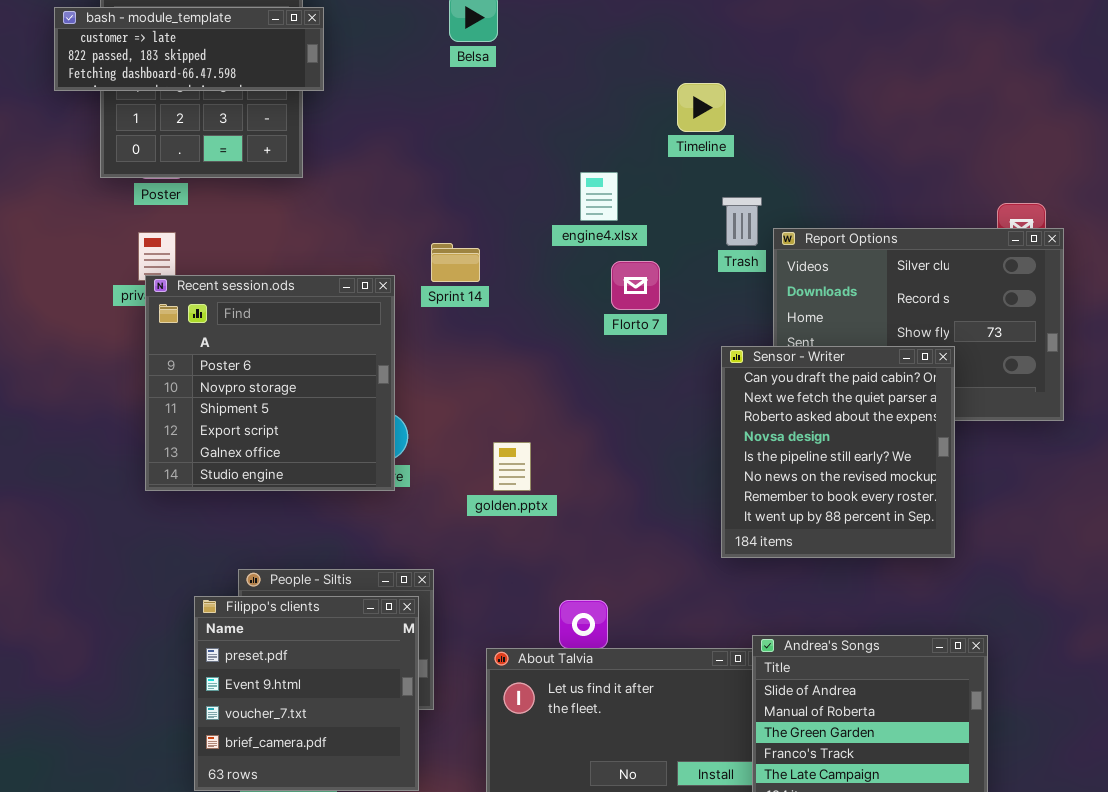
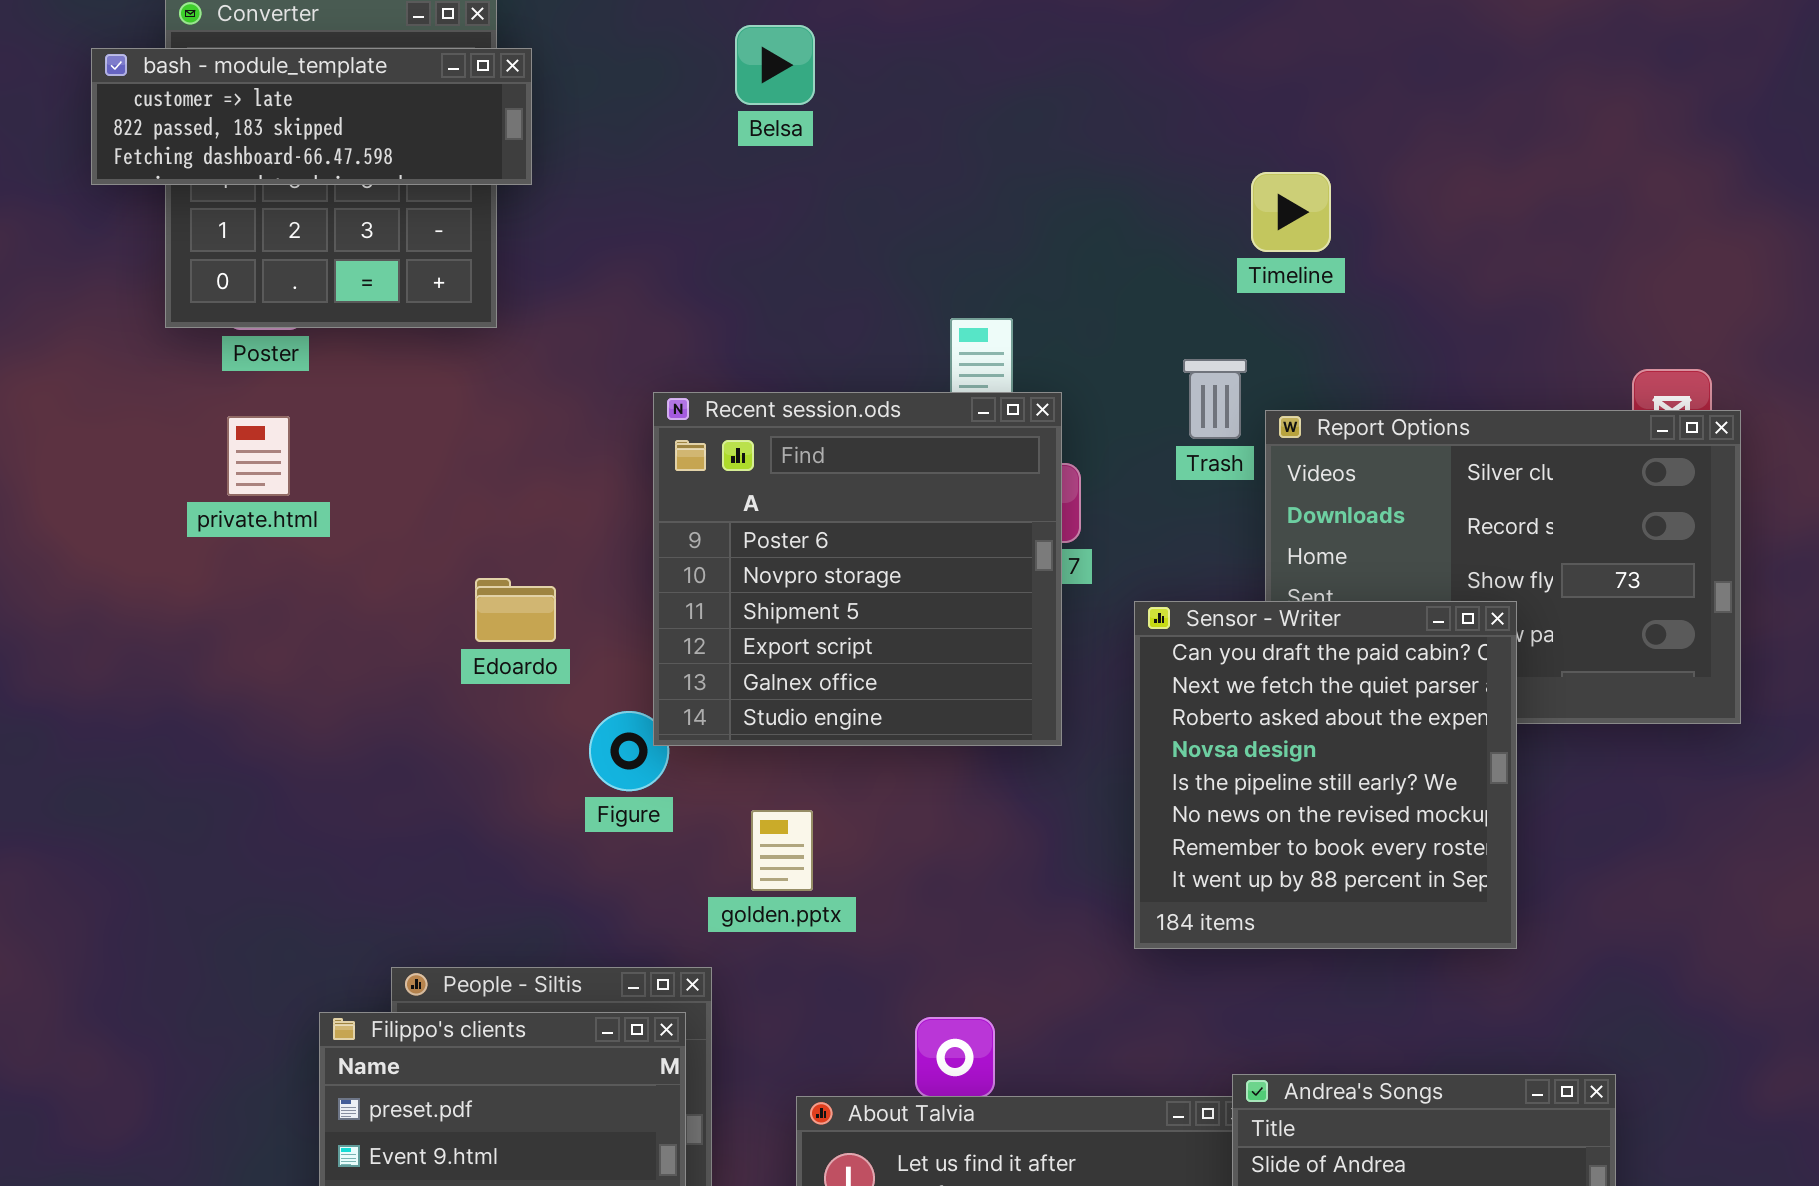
Timeline: [677,83,726,132] -> [1251,172,1331,252], moved
Recent session.ods: [145,275,395,491] -> [653,392,1062,746], moved
Sensor - Writer: [721,346,955,558] -> [1134,601,1517,949], moved
golden.pptx: [493,442,531,491] -> [751,810,813,891], moved

